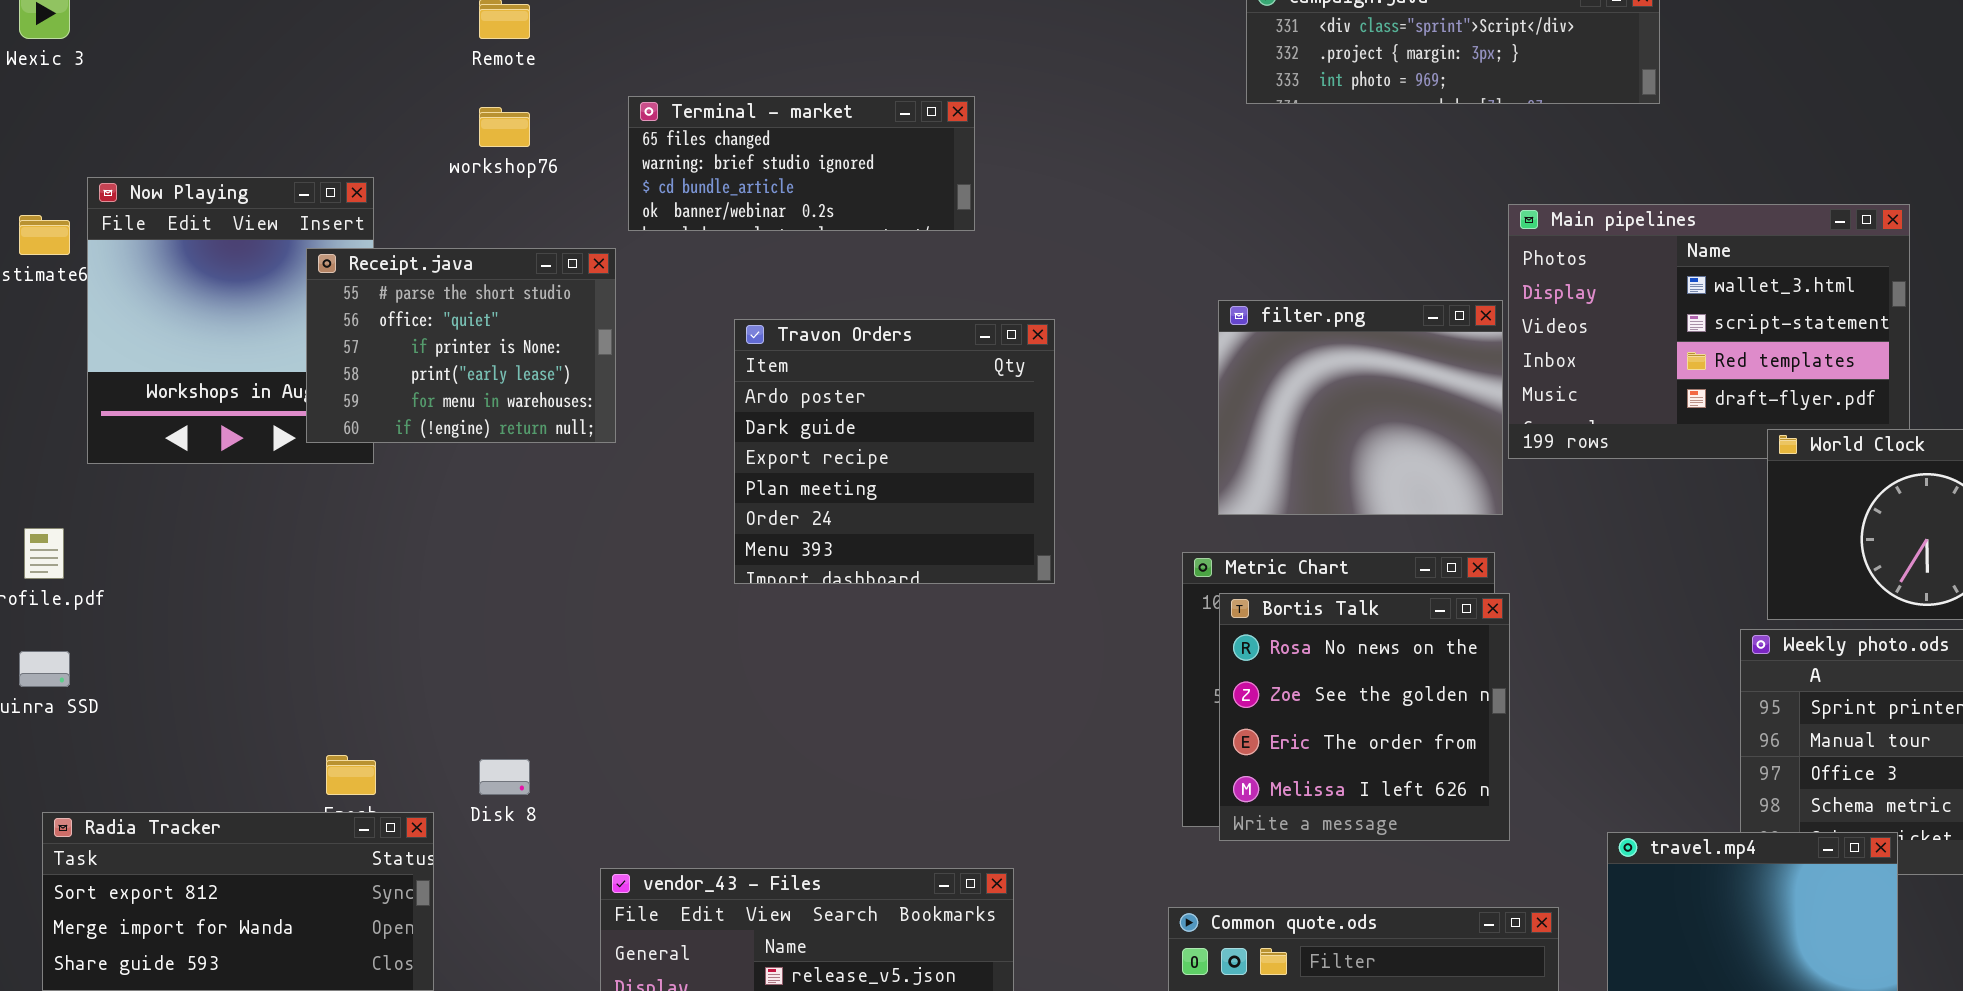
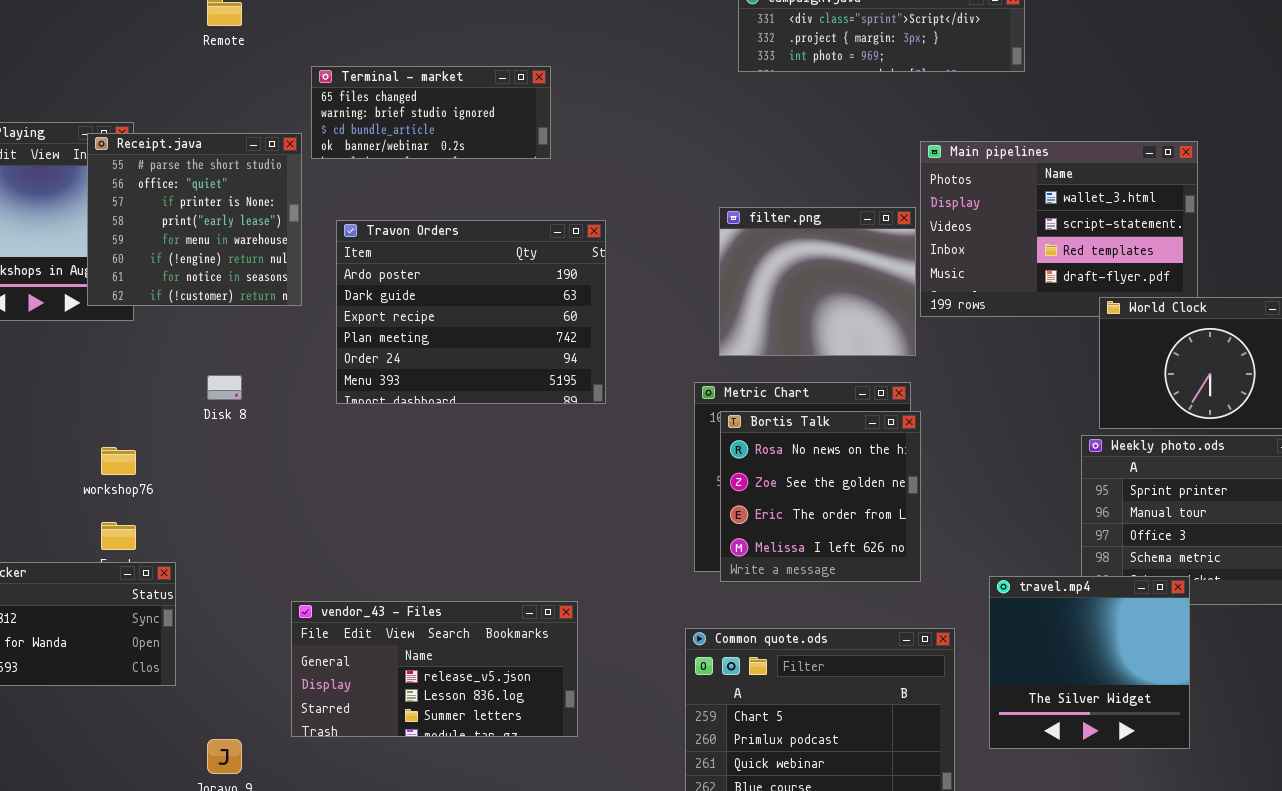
workshop76: [479,107,530,147] -> [101,447,136,475], moved
Receipt.java: [306,248,616,443] -> [87,133,302,306], resized
Travon Orders: [734,319,1055,584] -> [336,220,606,404], resized
Disk 8: [479,759,530,795] -> [207,375,242,400], moved

